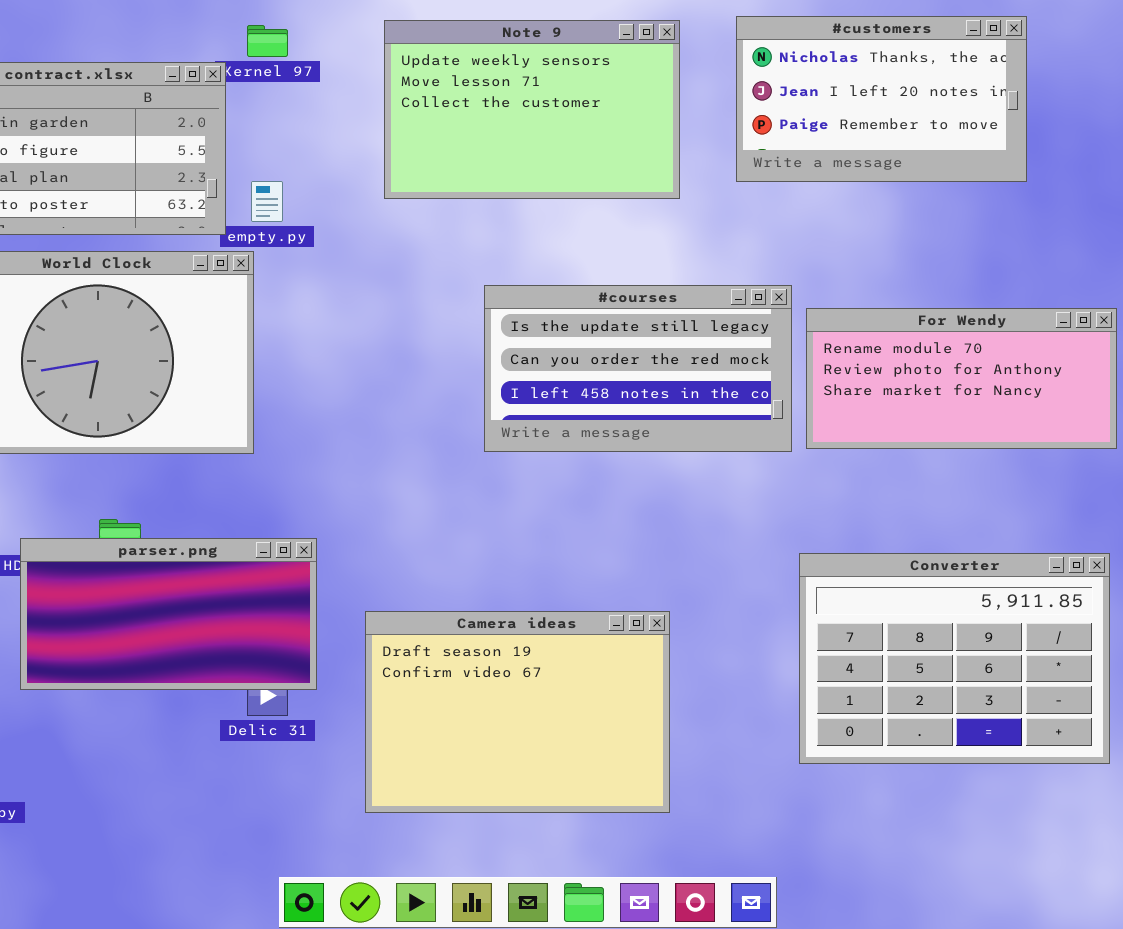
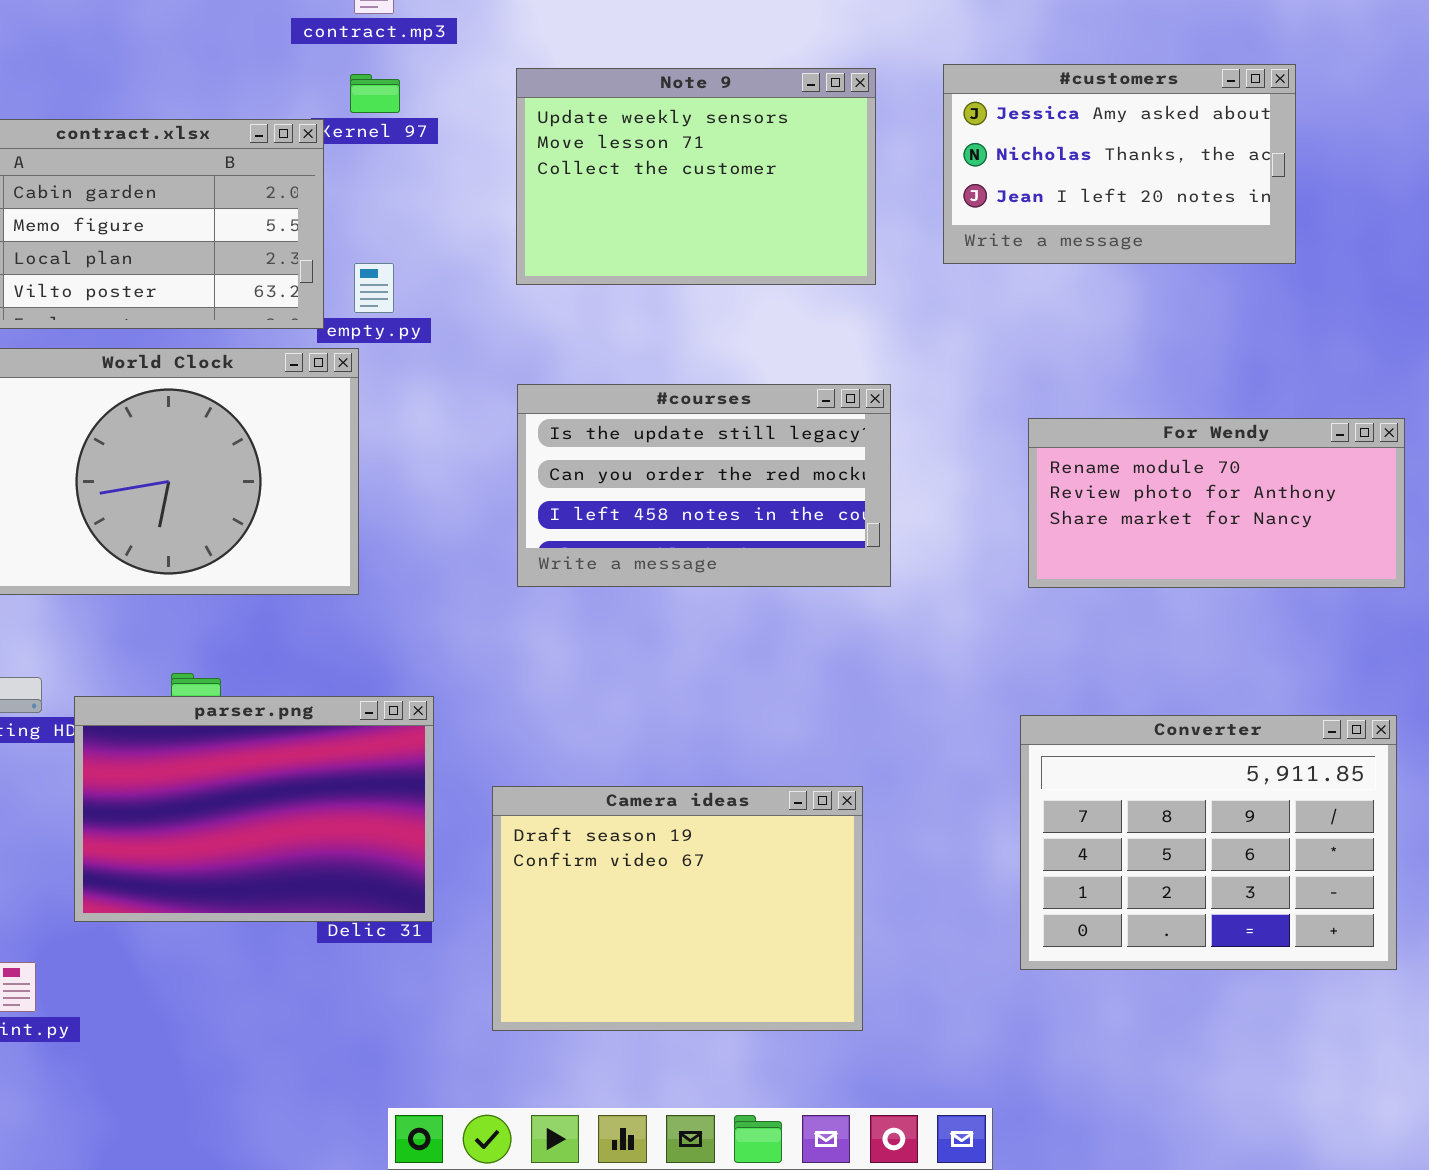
#customers: [736,16,1027,182] -> [943,64,1296,264], scrolled up 1 row
#courses: [484,285,792,452] -> [517,384,891,587], moved
parser.png: [20,538,317,690] -> [74,696,434,922], resized

